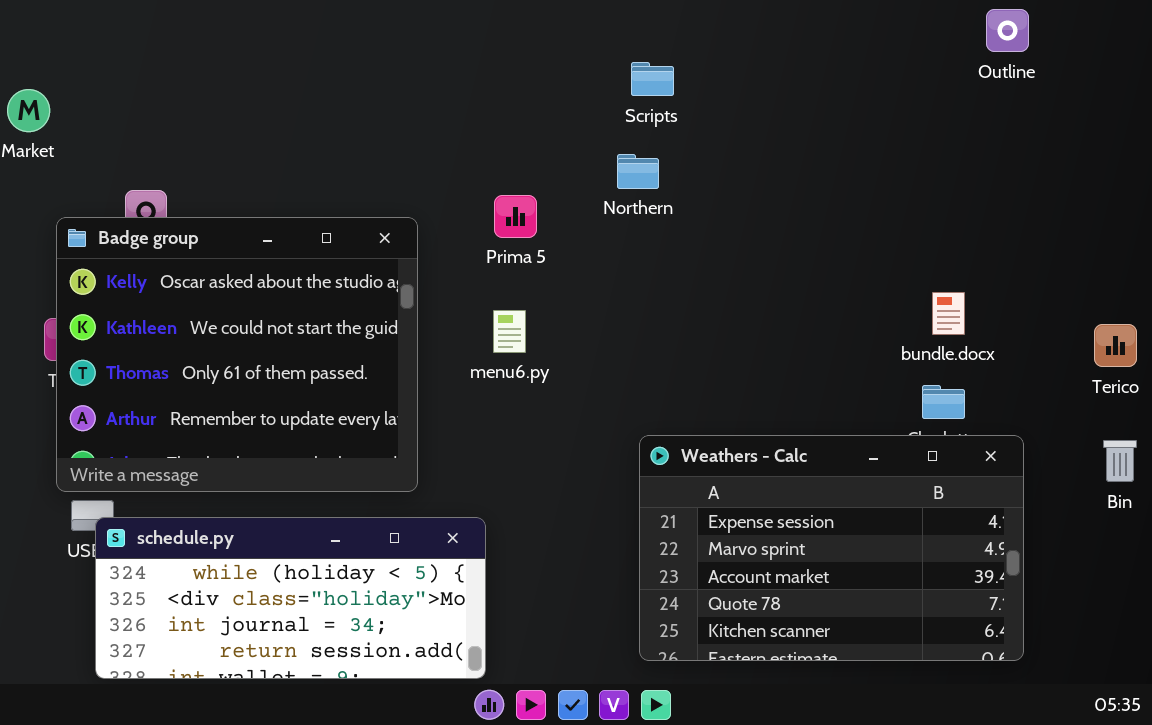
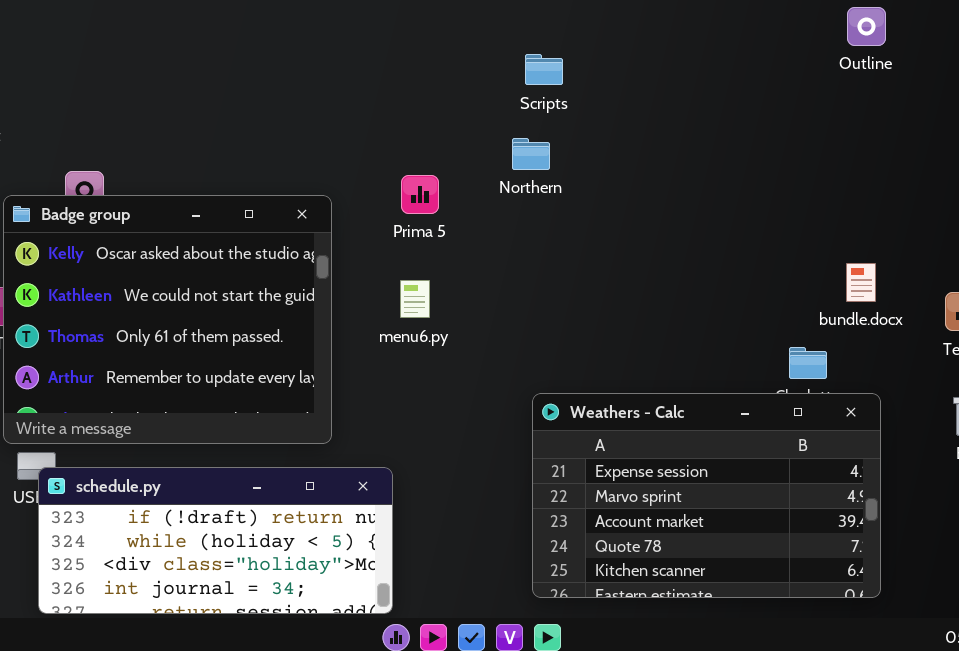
bundle.docx: [932,292,965,335] -> [846,263,876,302], moved
schedule.py: [95,517,486,679] -> [38,467,393,614], scrolled up 1 row

